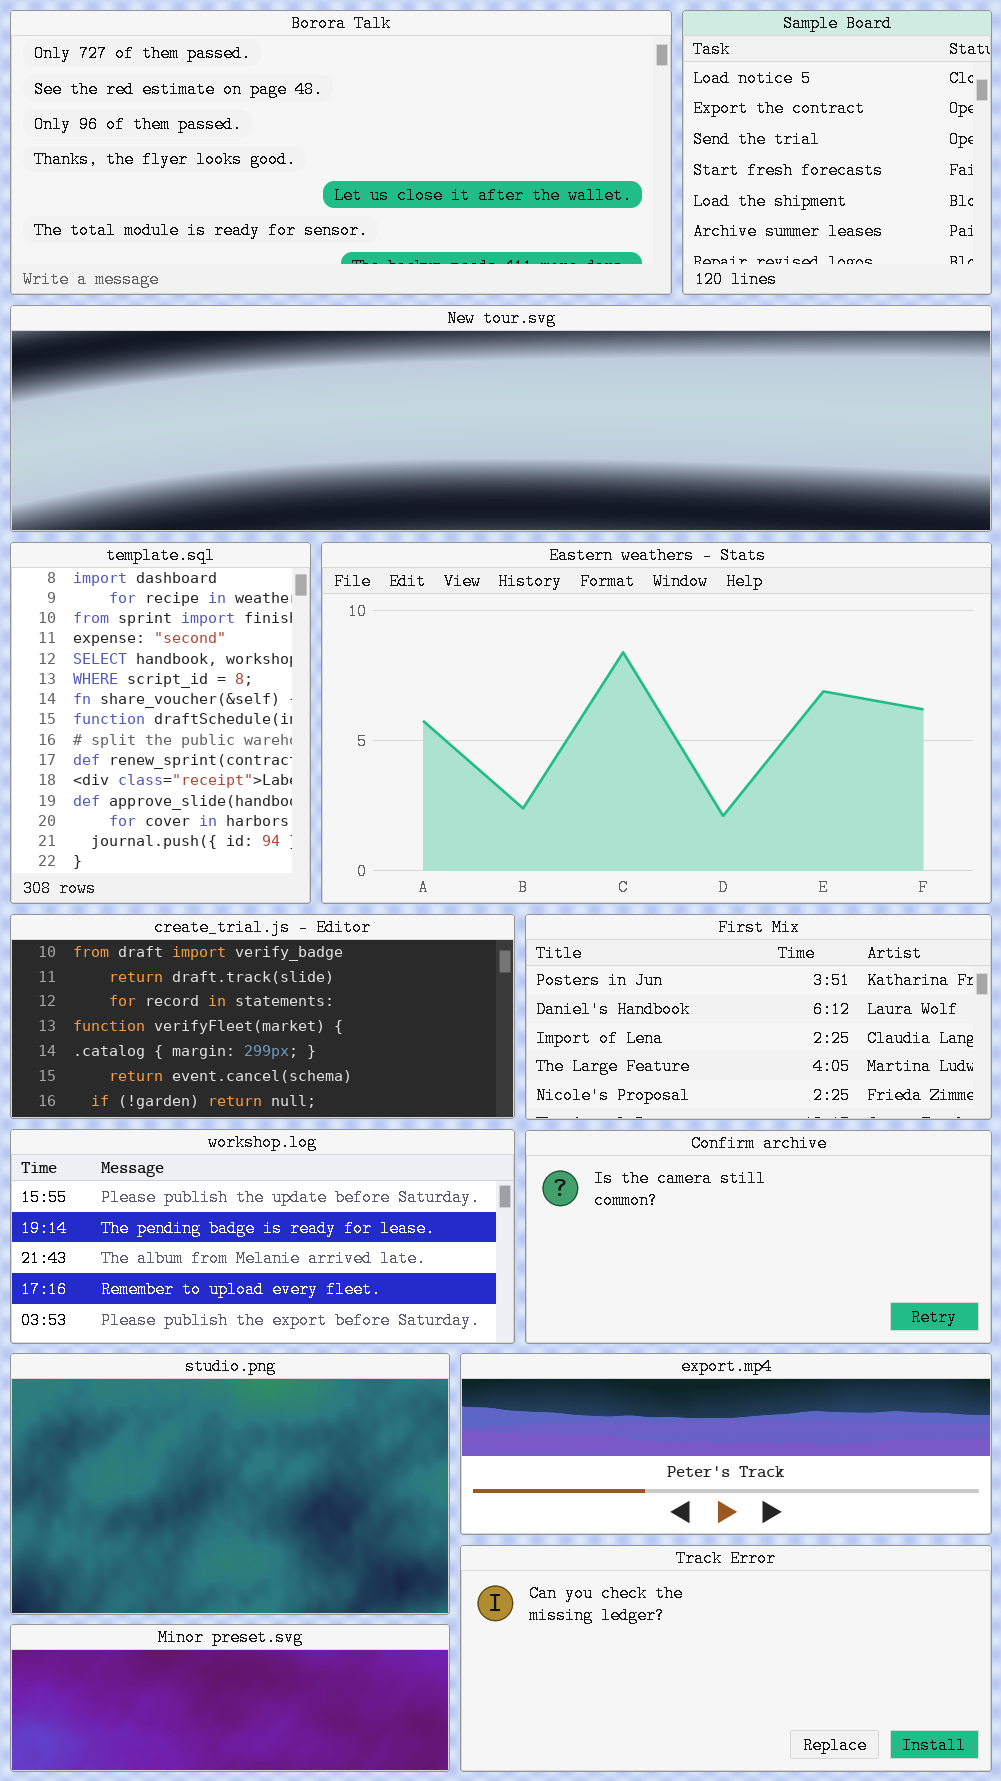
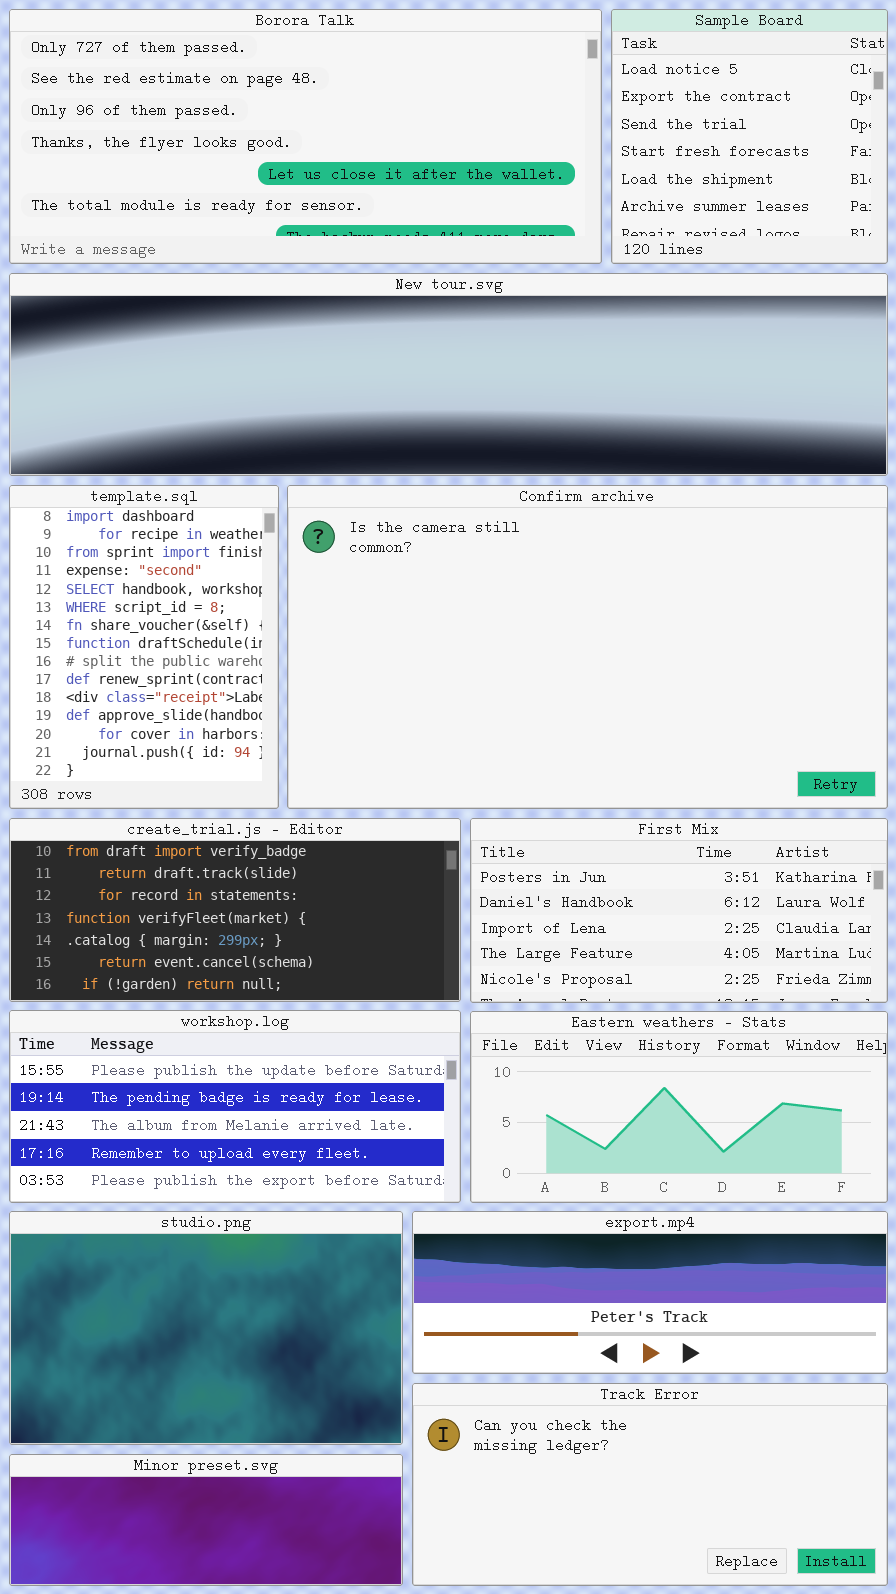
Eastern weathers - Stats: [321,542,992,904] -> [470,1011,888,1203], moved, resized
Confirm archive: [525,1130,992,1344] -> [287,485,888,809], moved, resized

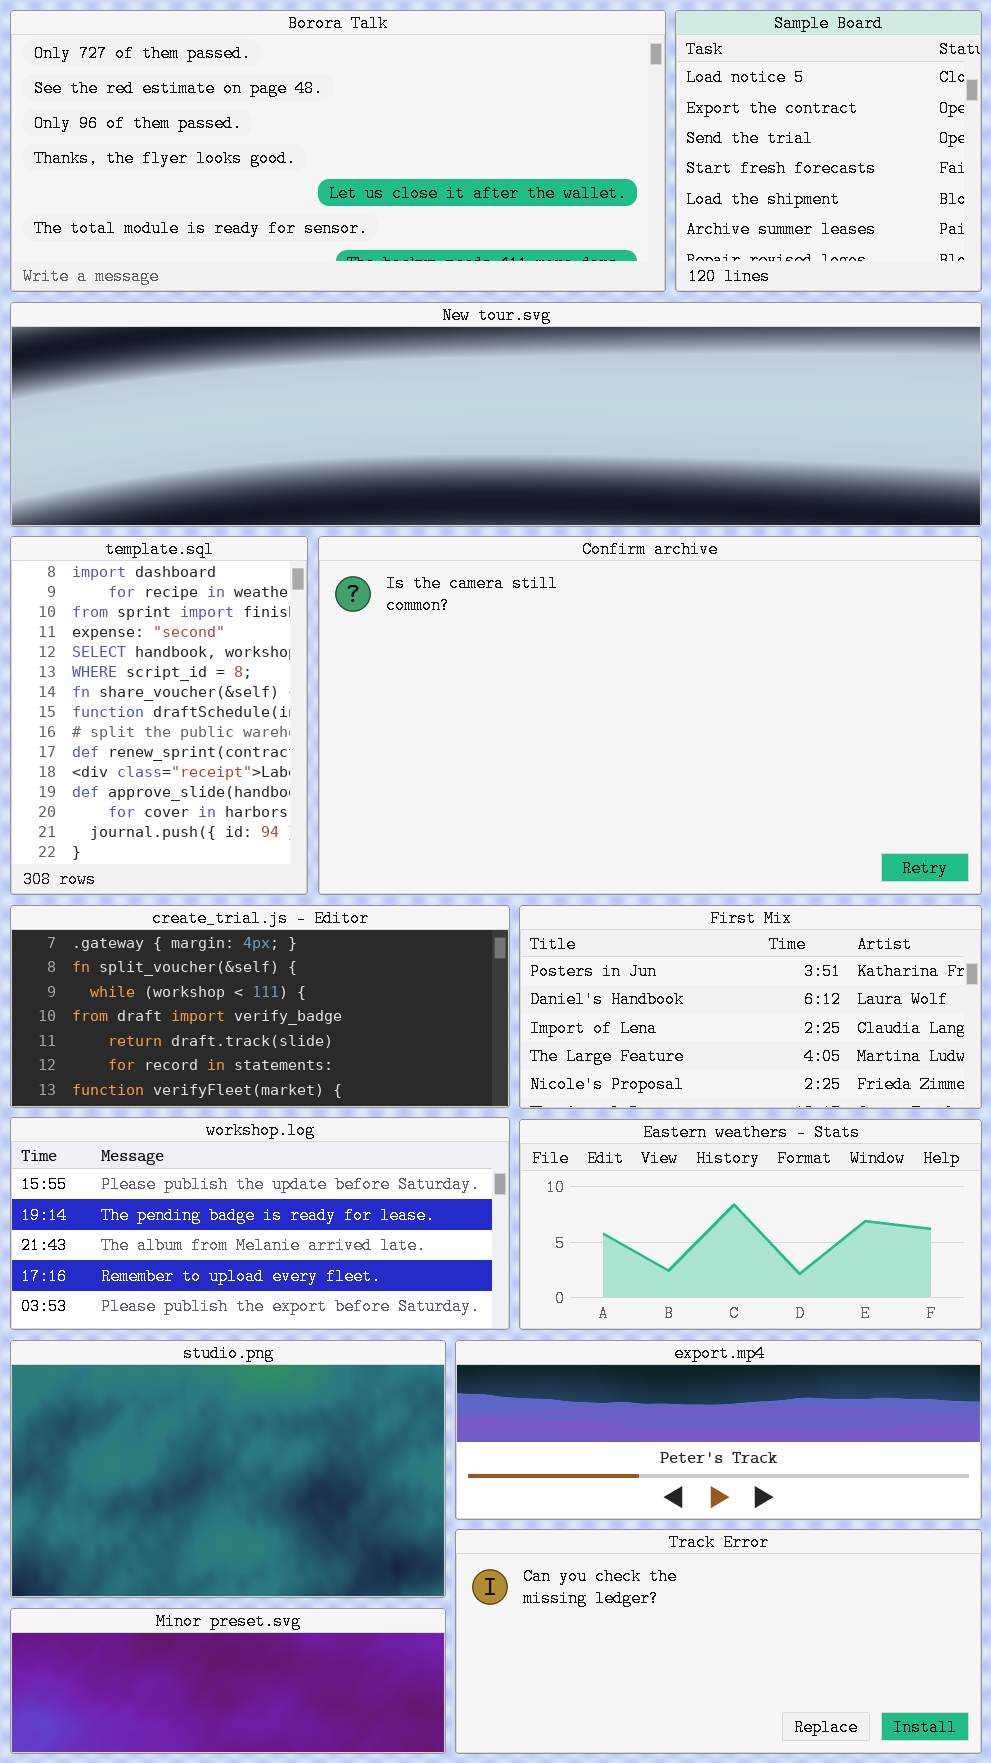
create_trial.js - Editor: [9,818,461,1002] -> [10,905,510,1108], scrolled up 3 rows

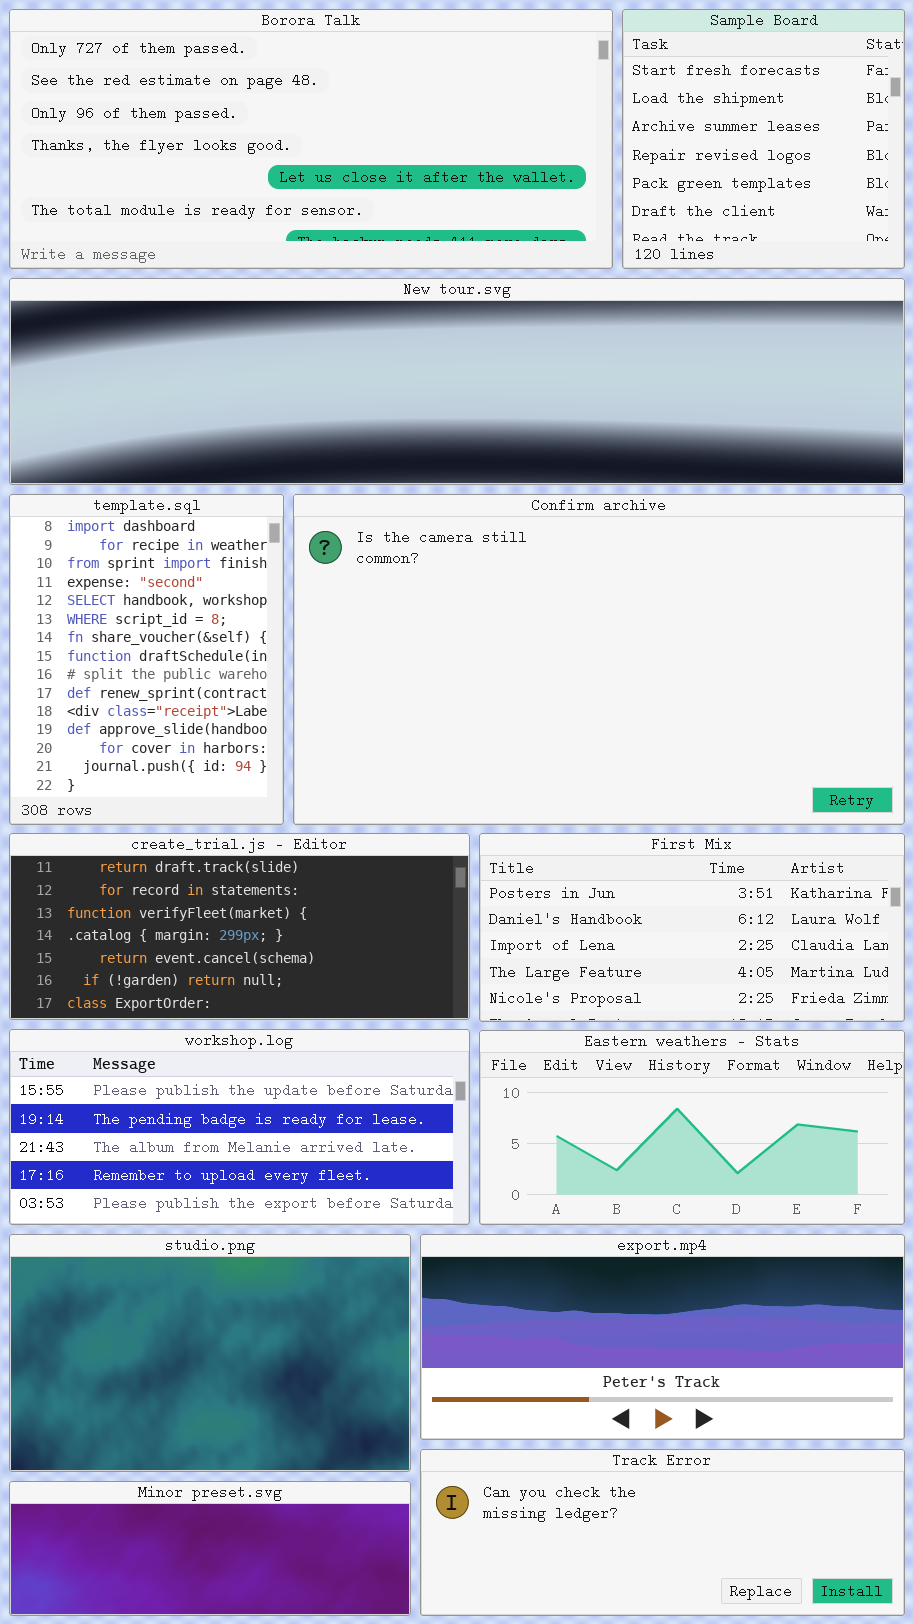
Sample Board: [675,10,982,292] -> [622,9,905,269], scrolled down 3 rows
create_trial.js - Editor: [10,905,510,1108] -> [9,833,470,1020], scrolled down 4 rows
export.mp4: [455,1340,982,1520] -> [420,1234,905,1440], resized
Track Error: [455,1529,982,1754] -> [420,1449,905,1616], resized

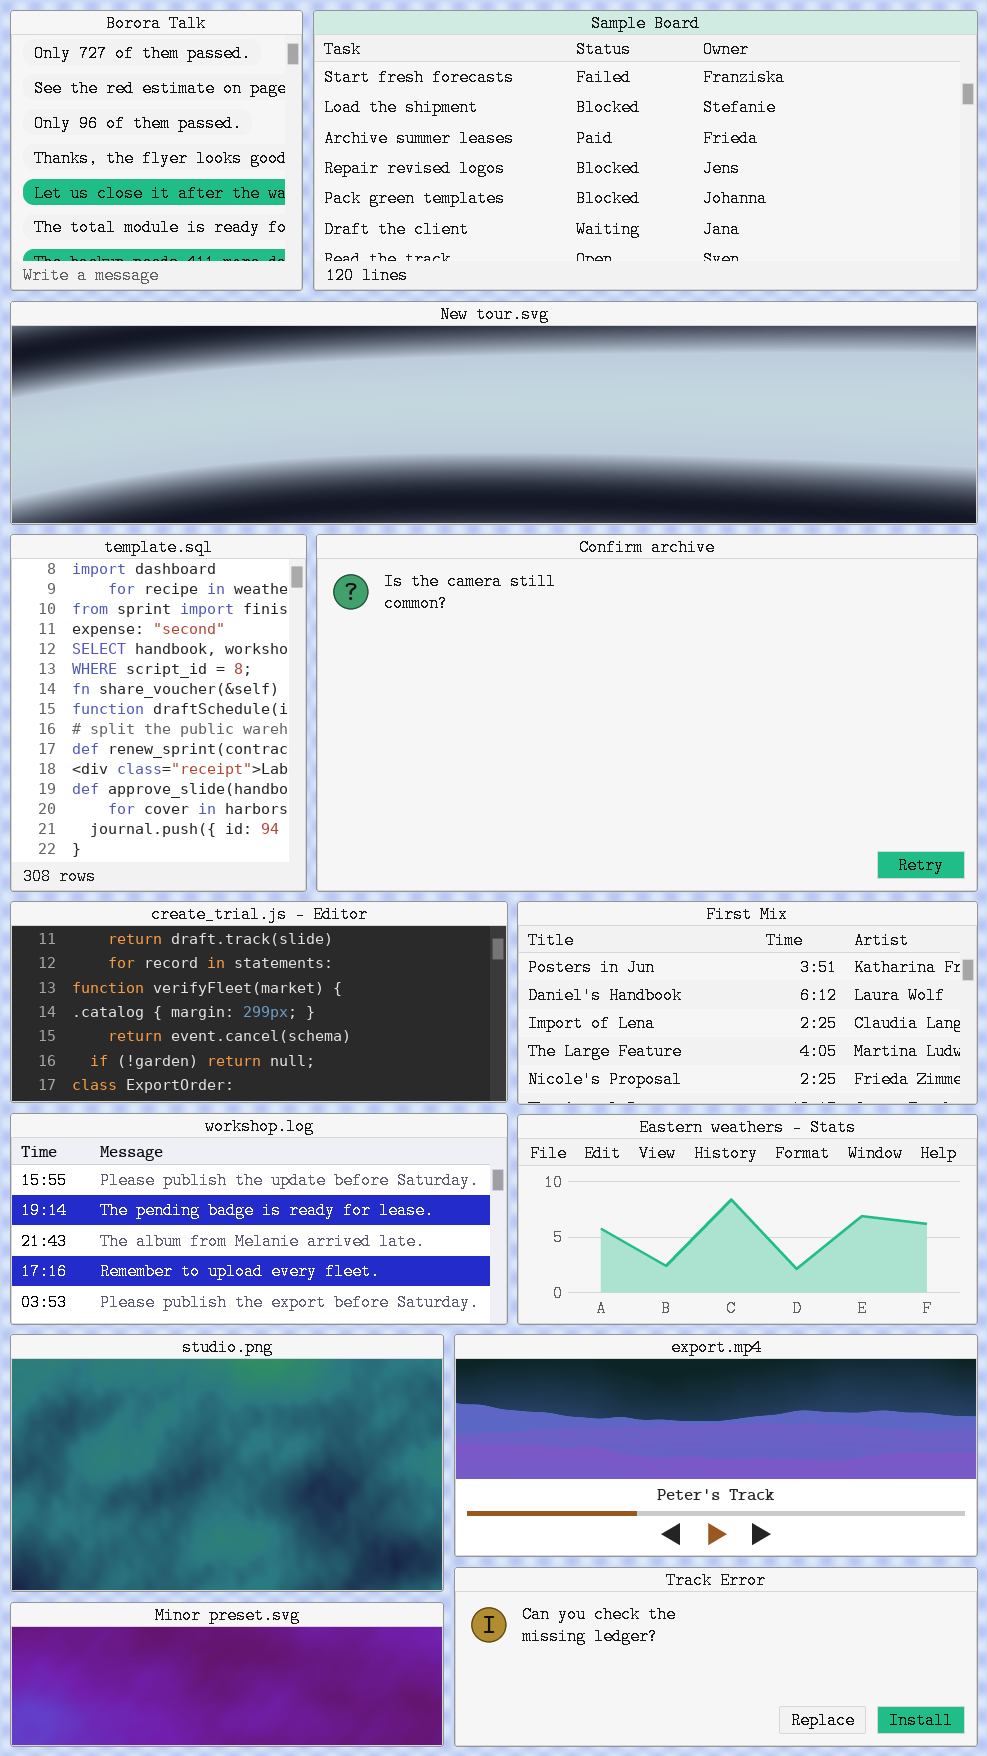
Borora Talk: [9,9,613,269] -> [10,10,303,291], resized
Sample Board: [622,9,905,269] -> [313,10,978,291], resized

